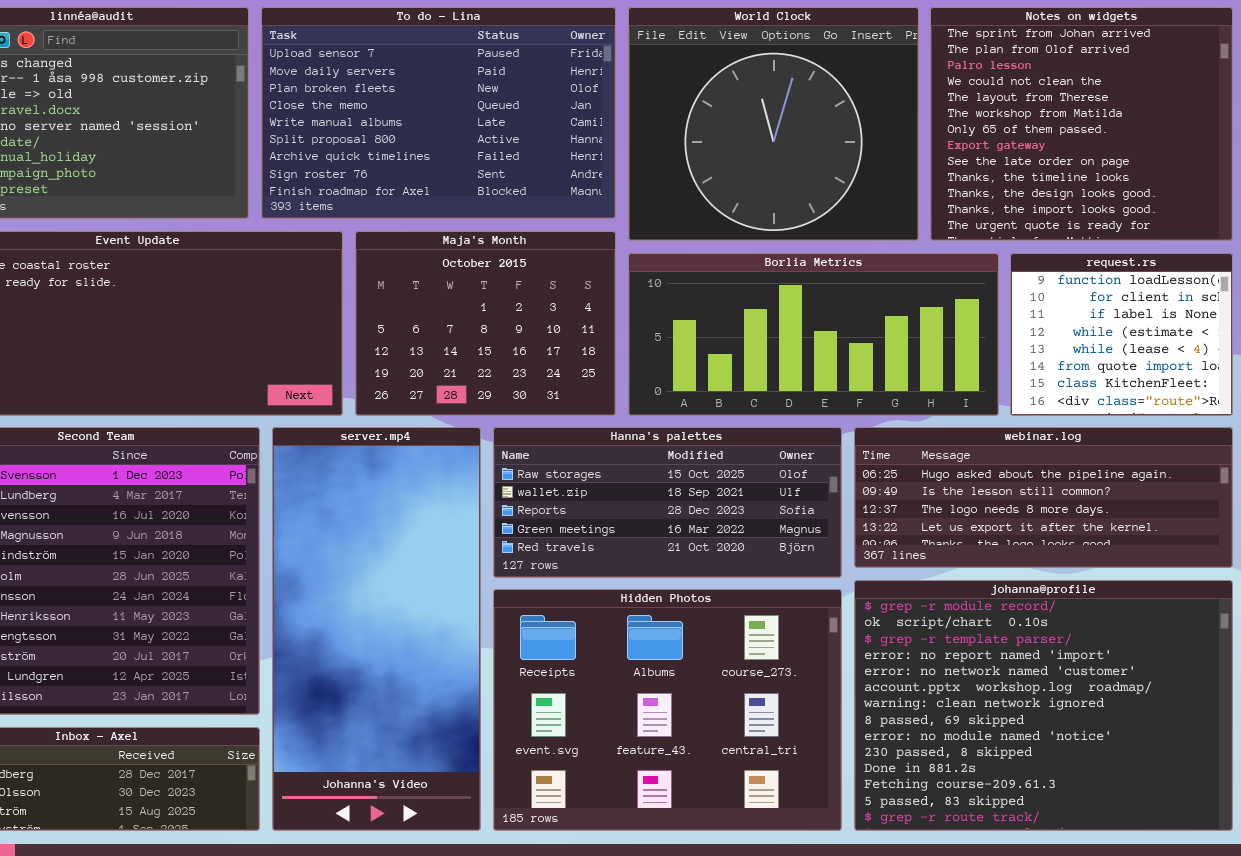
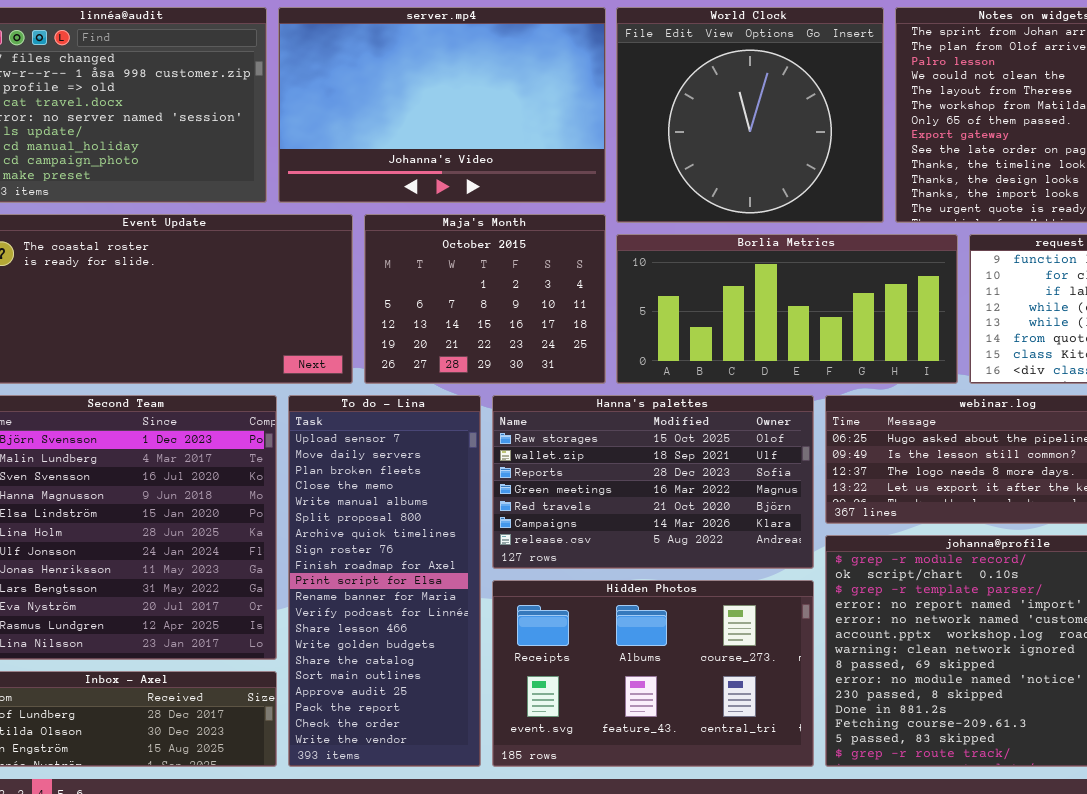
To do - Lina: [261,7,616,219] -> [288,395,481,767], moved, resized
server.mp4: [272,427,481,831] -> [278,7,606,203], moved, resized
Hanna's palettes: [493,427,842,578] -> [492,395,814,569], resized
Hidden Photos: [493,589,842,831] -> [492,580,814,767], resized

